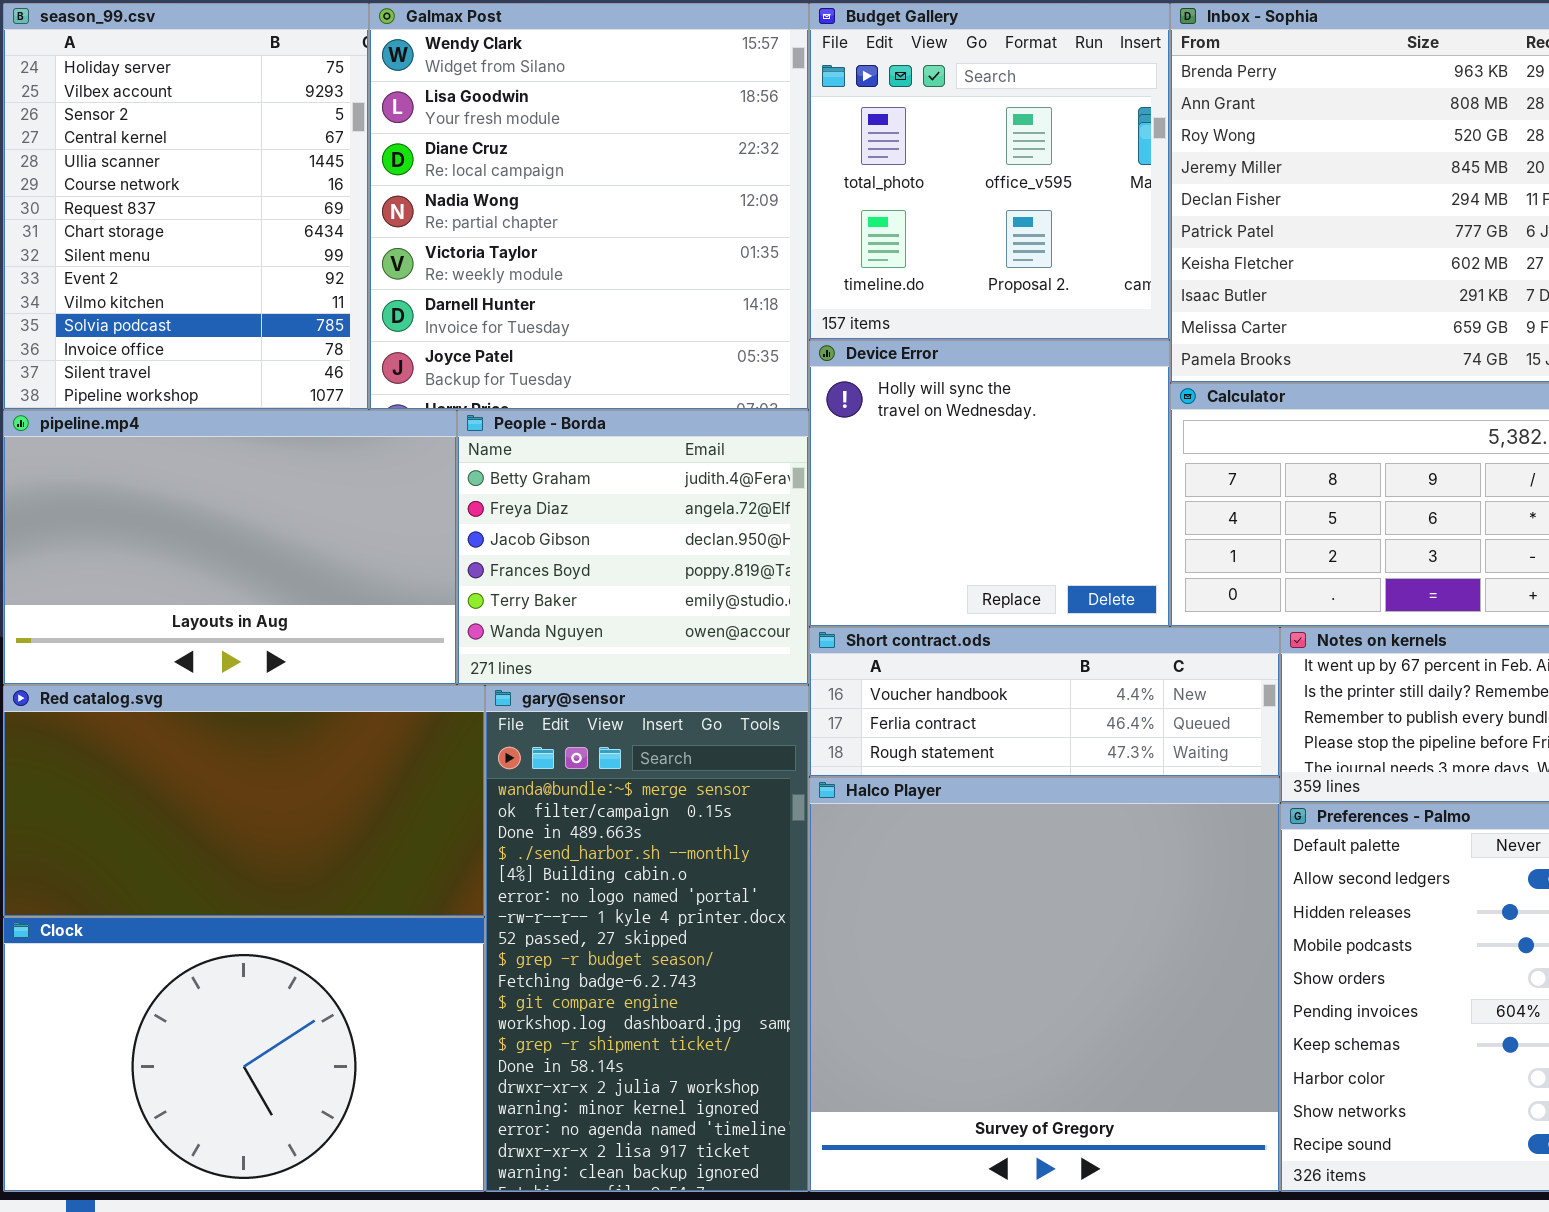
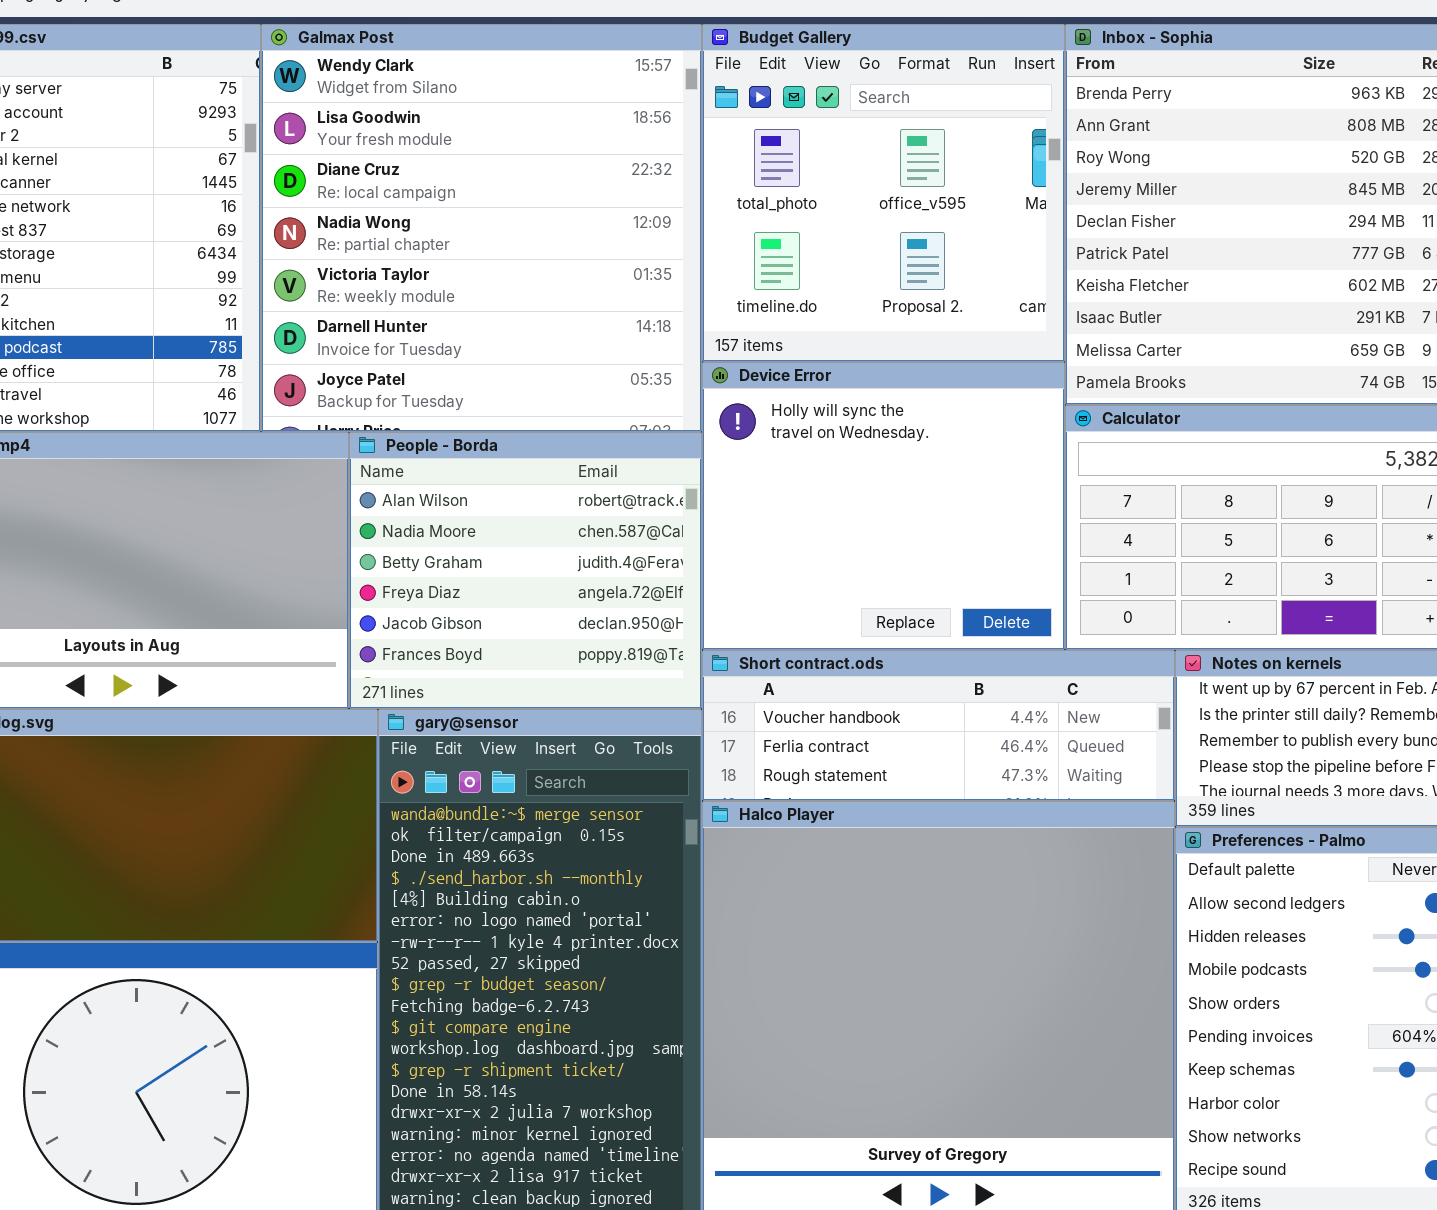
People - Borda: [457,410,809,685] -> [349,432,702,709], scrolled up 2 rows

